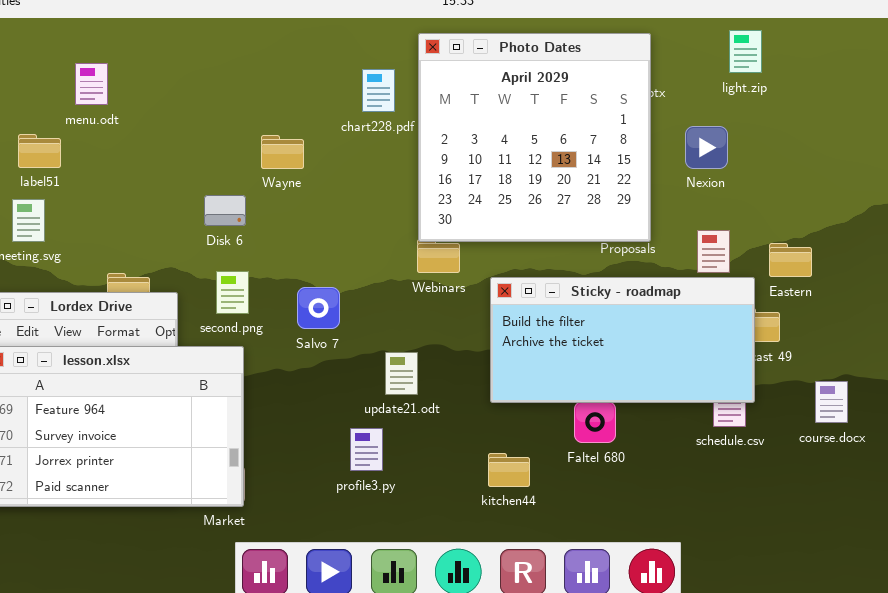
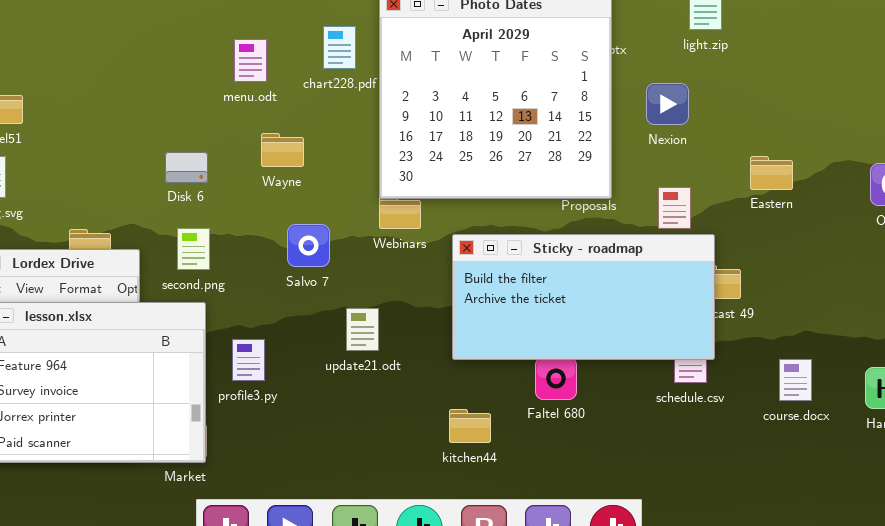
menu.odt: [75,63,108,105] -> [234,39,267,82], moved
Wayne: [261,135,304,169] -> [261,133,304,167], moved
Eastern: [769,243,812,277] -> [750,156,793,190], moved
Salvo 7: [297,287,340,329] -> [287,224,330,267], moved
course.docx: [815,381,848,423] -> [779,359,812,401], moved
profile3.py: [350,428,383,471] -> [232,339,265,381], moved

